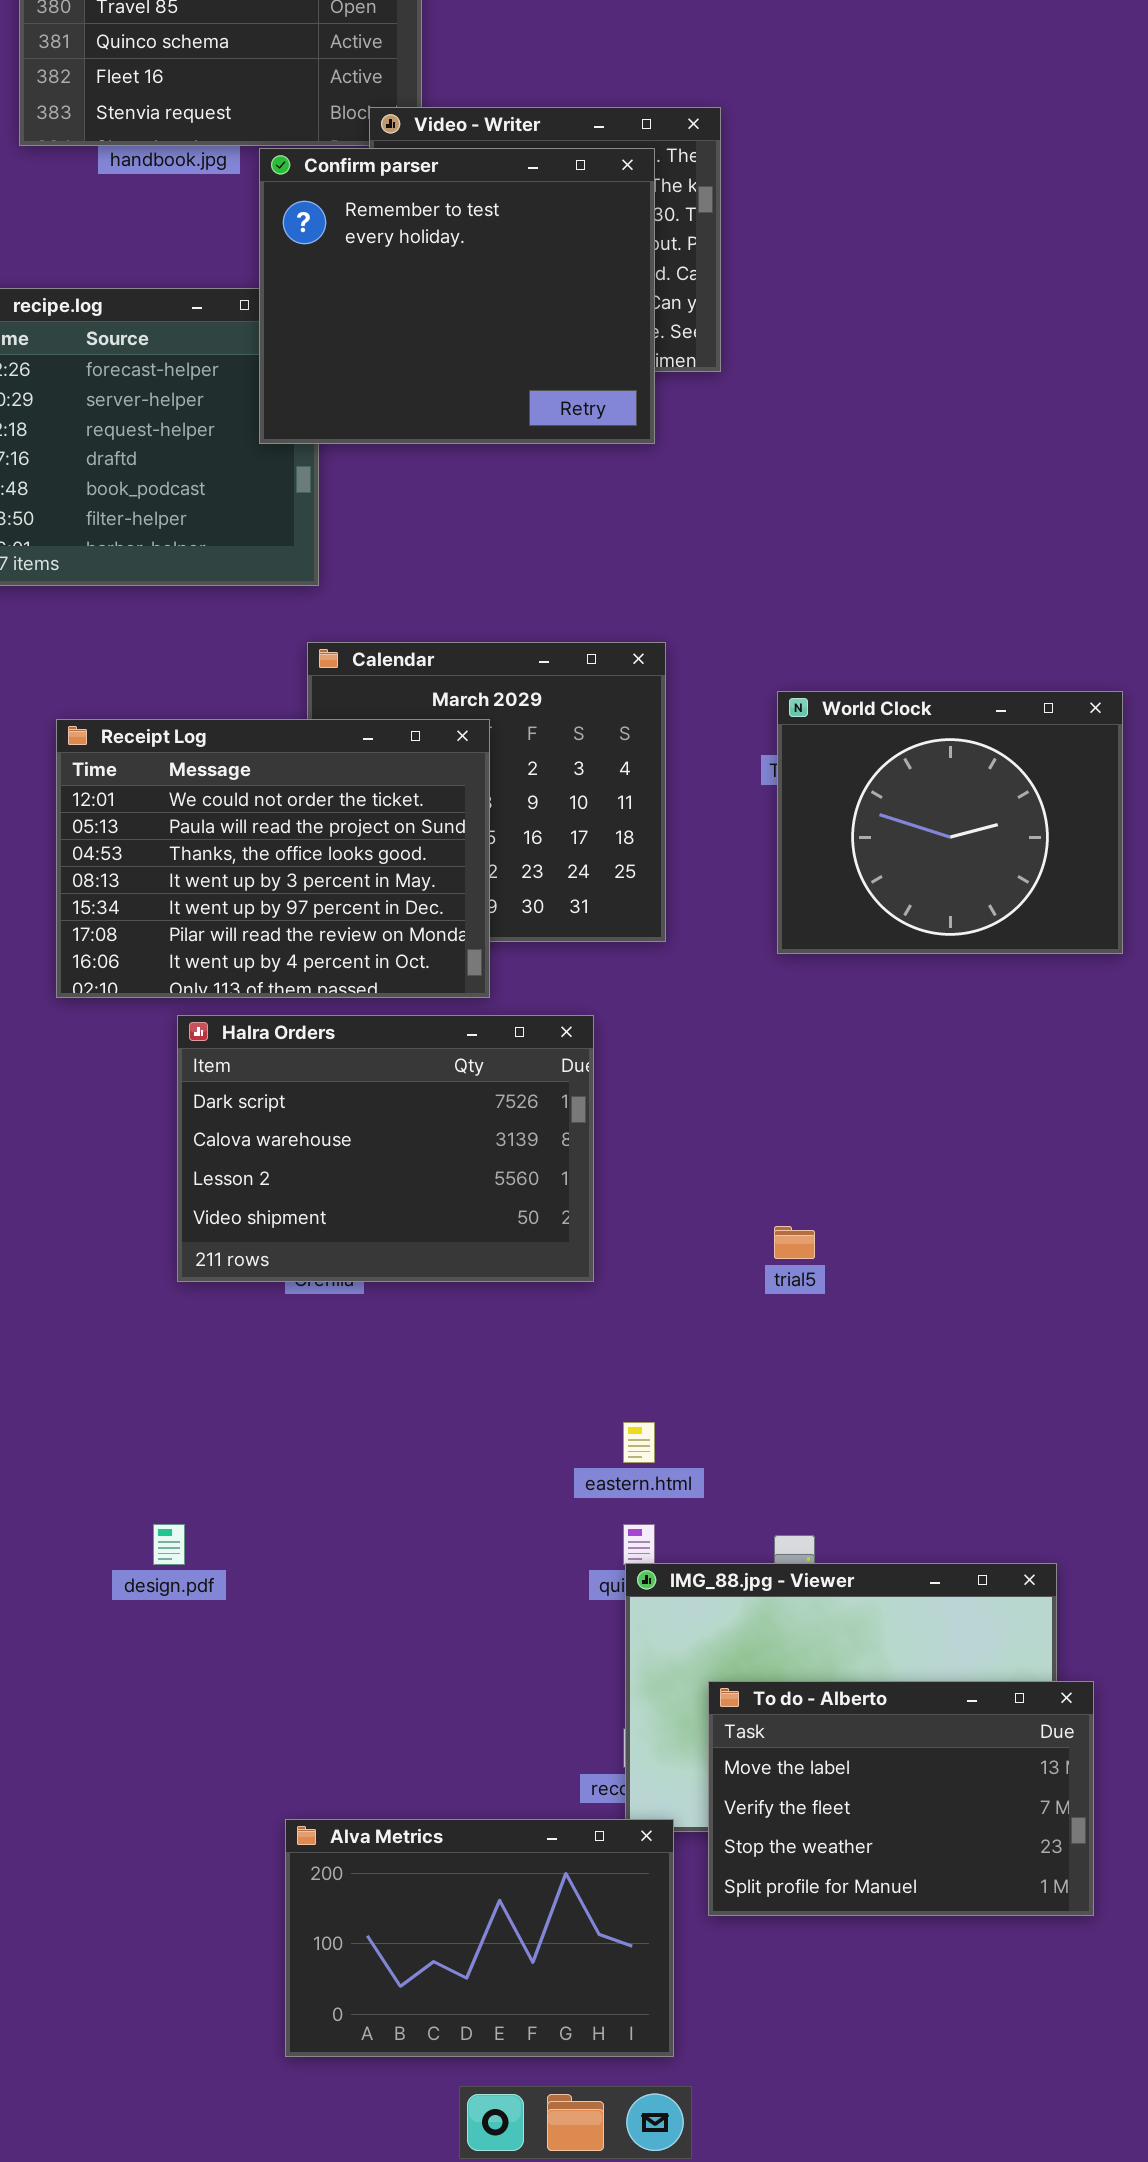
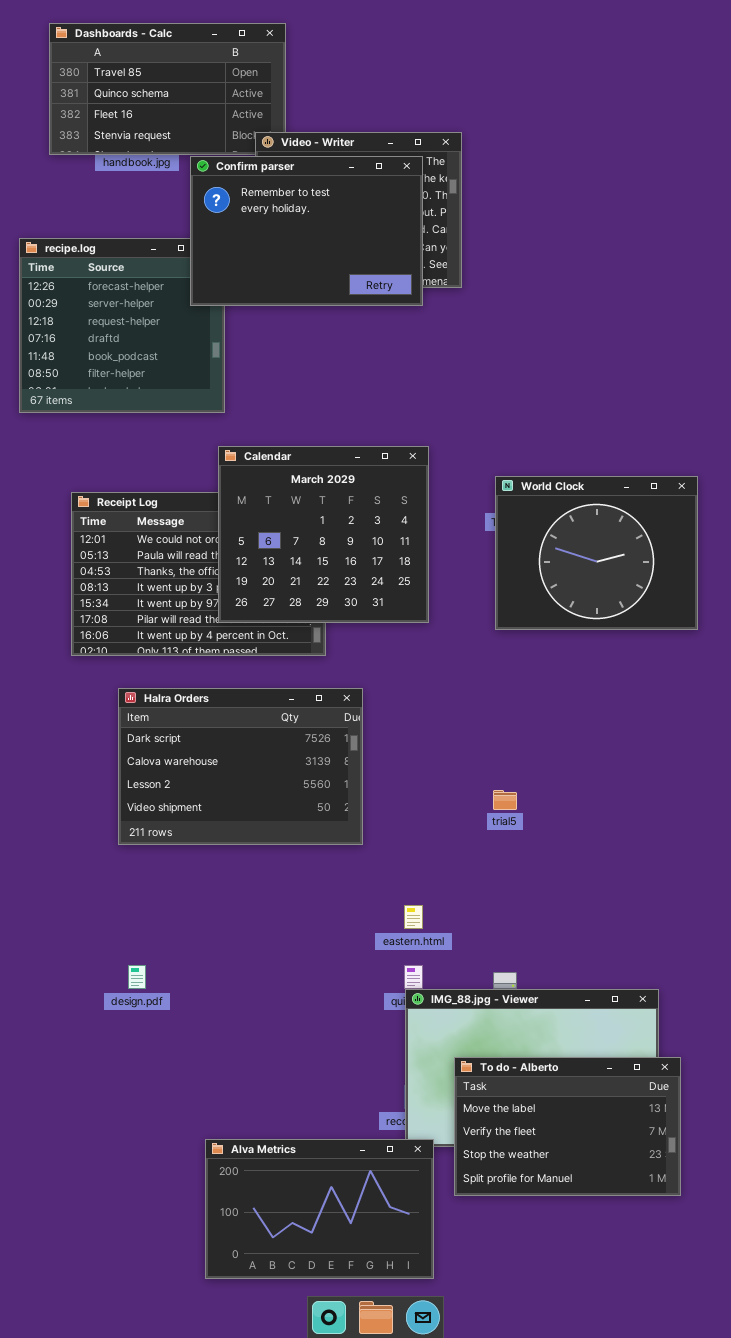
Confirm parser: [259,148,655,444] -> [190,156,423,306], resized
Calendar: [307,642,666,942] -> [218,446,429,623], raised
Halra Orders: [177,1015,594,1282] -> [118,688,363,845], moved

